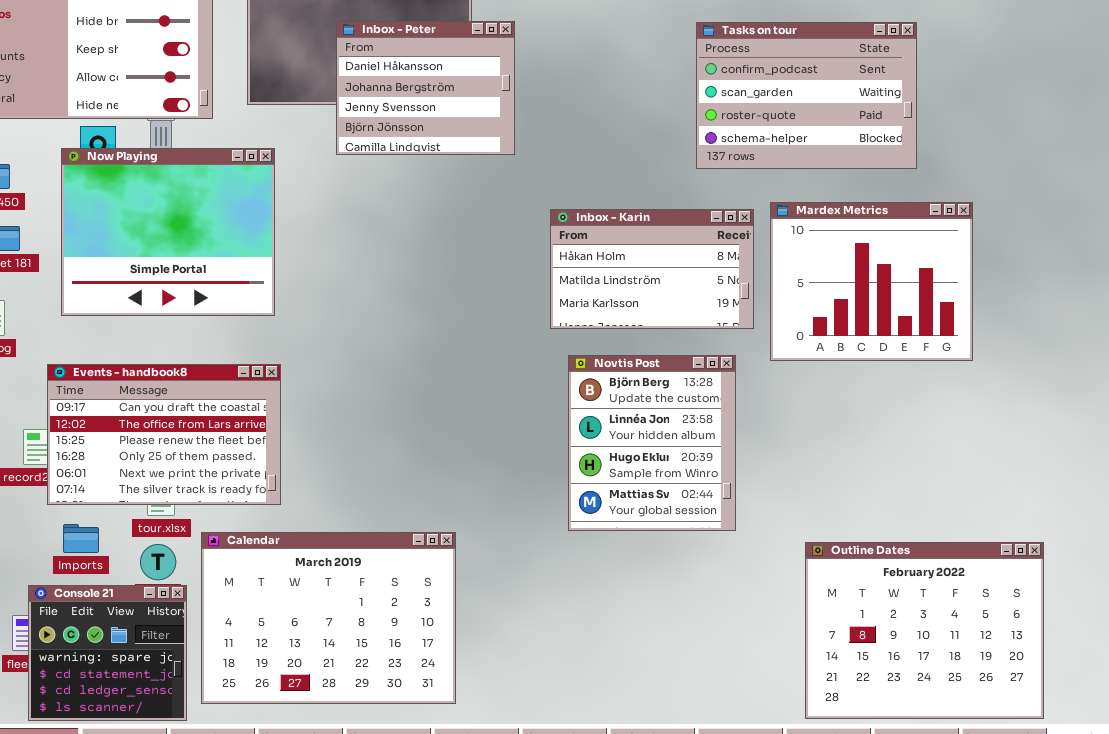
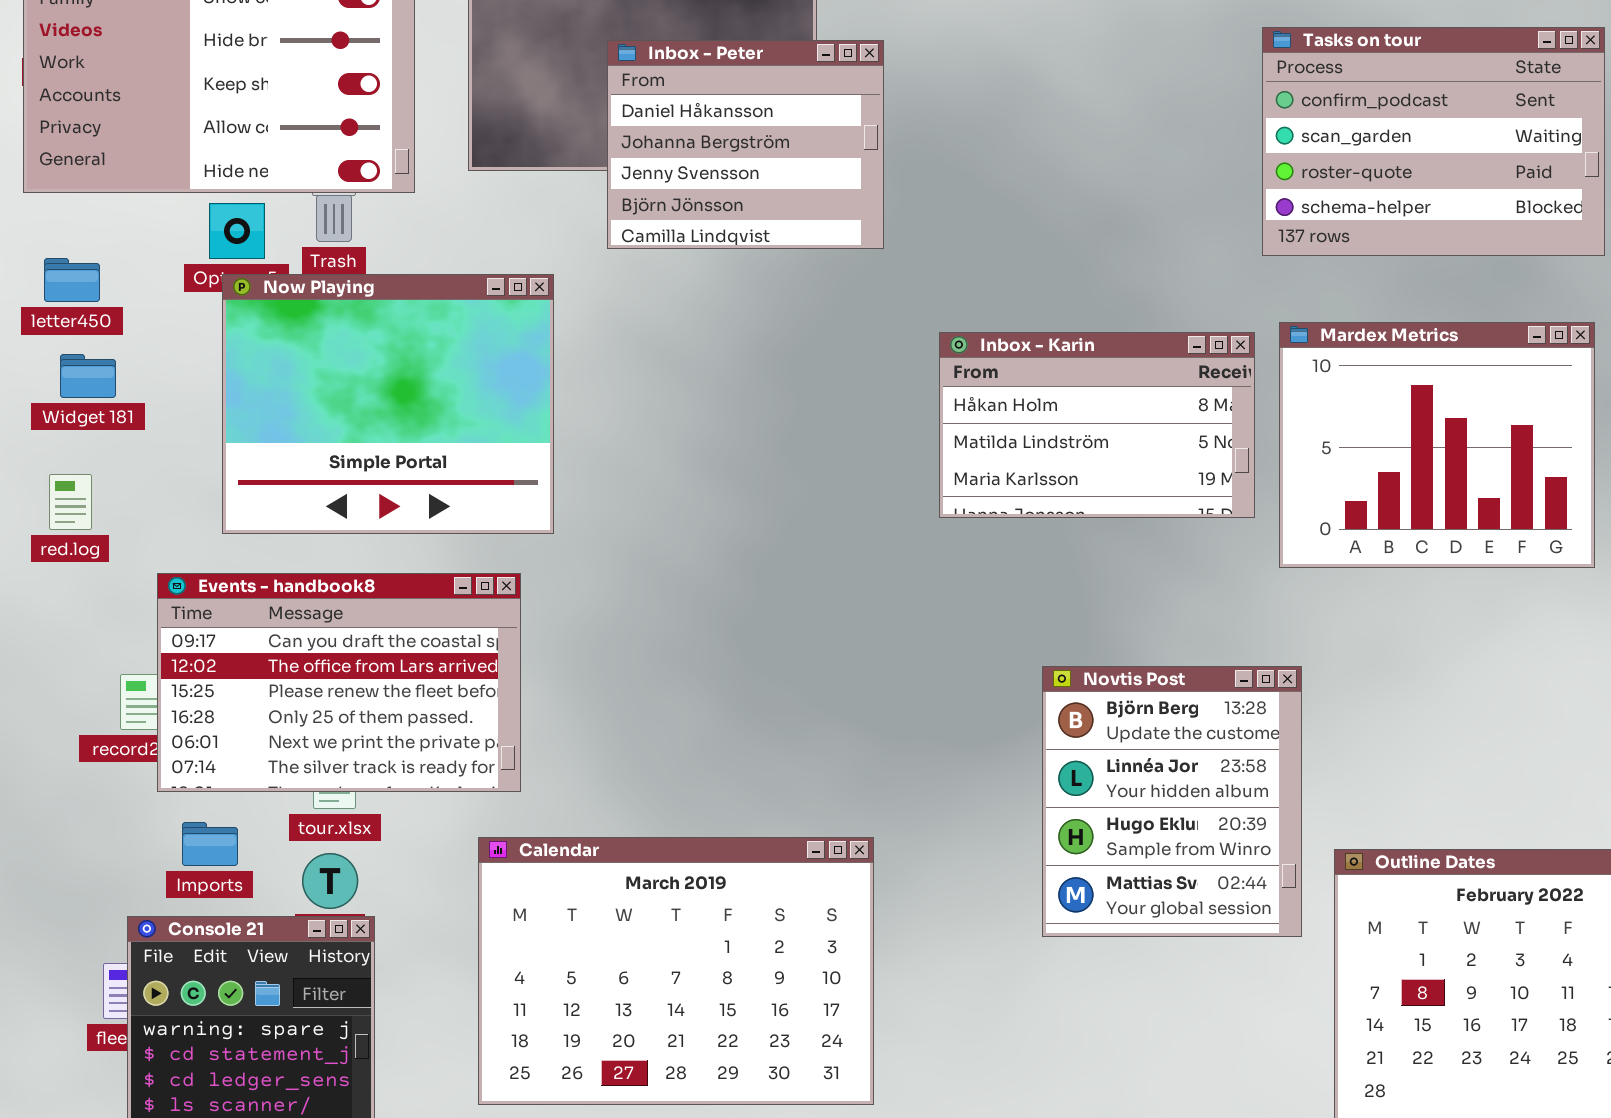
Tasks on tour: [696,22,917,169] -> [1262,27,1605,256], moved
Now Playing: [61,148,275,316] -> [222,274,554,534], moved
Novtis Post: [568,355,736,531] -> [1042,666,1302,937], moved
Calendar: [201,532,456,704] -> [478,837,874,1105], moved

